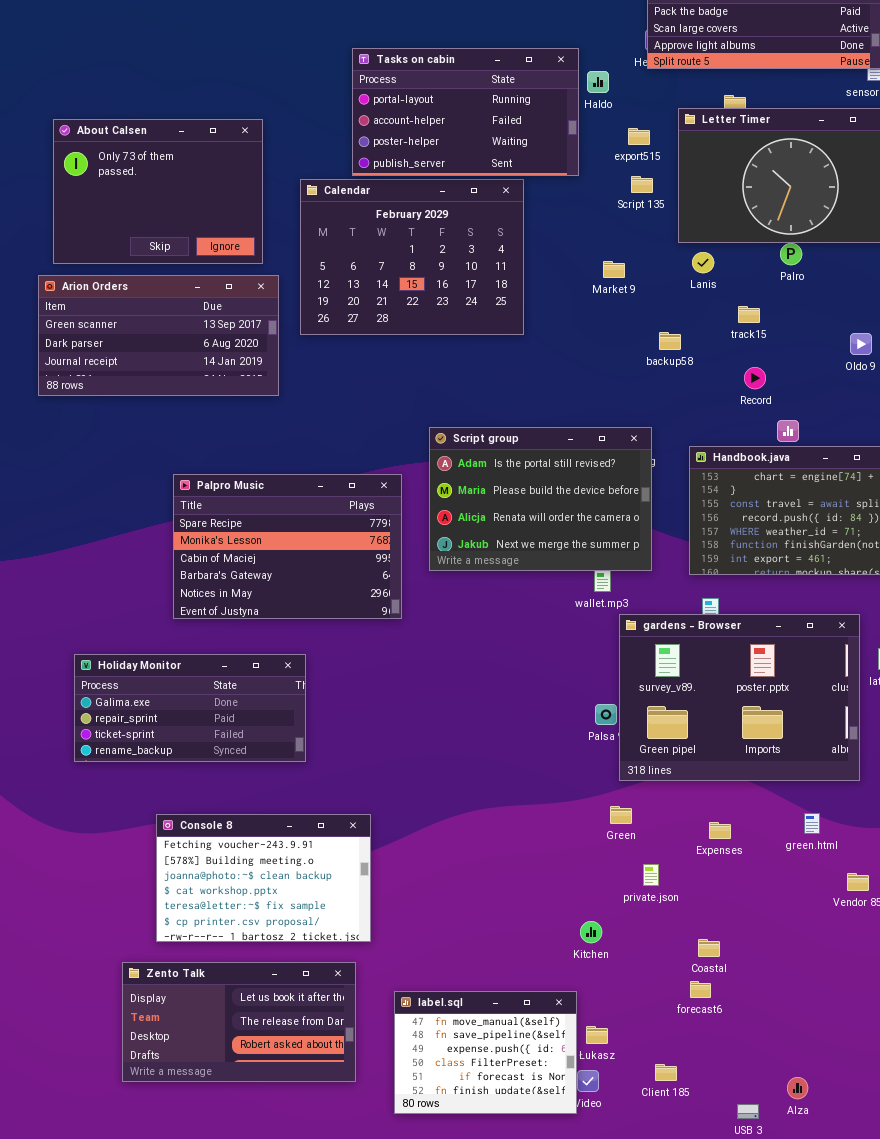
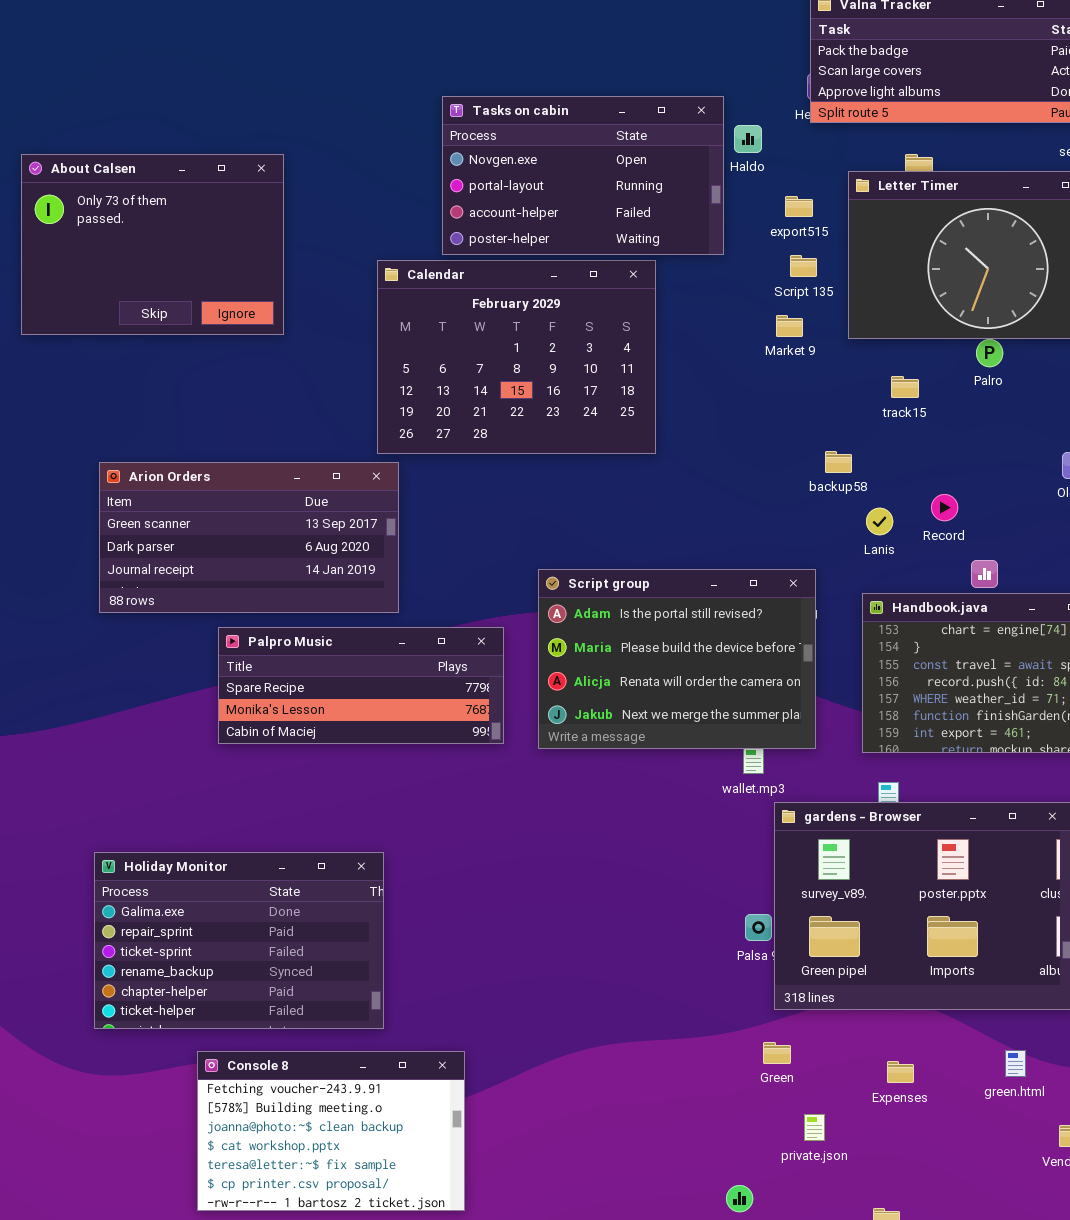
Tasks on cabin: [352,48,579,176] -> [442,96,724,255], scrolled up 1 row
About Calsen: [53,119,263,264] -> [21,154,284,335], moved
Lanis: [692,252,714,273] -> [866,508,893,535], moved
Market 9: [603,261,625,278] -> [776,315,803,337], moved
Arion Orders: [38,275,279,396] -> [99,462,399,613], moved
track15: [738,306,760,323] -> [891,376,919,398], moved
Palpro Music: [173,474,402,619] -> [218,627,504,744], resized
Holiday Monitor: [74,654,306,762] -> [94,852,384,1029], resized

